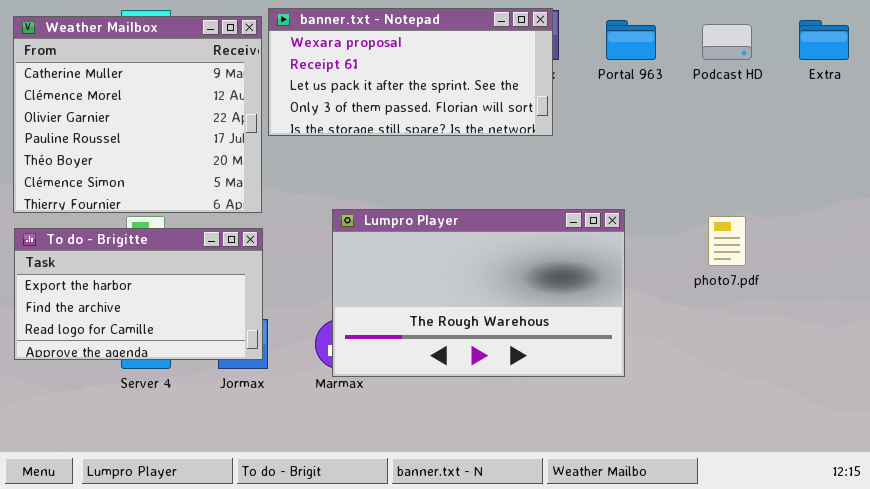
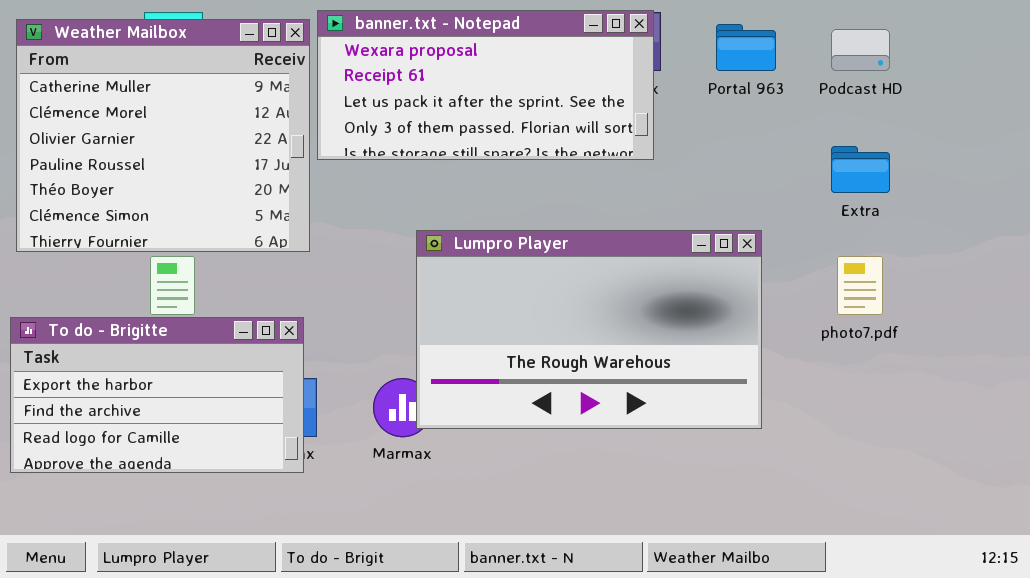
Extra: [799,20,849,60] -> [831,146,890,193], moved
Lumpro Player: [332,209,625,377] -> [416,230,762,429], moved
To do - Brigitte: [14,228,263,360] -> [10,317,304,473], moved

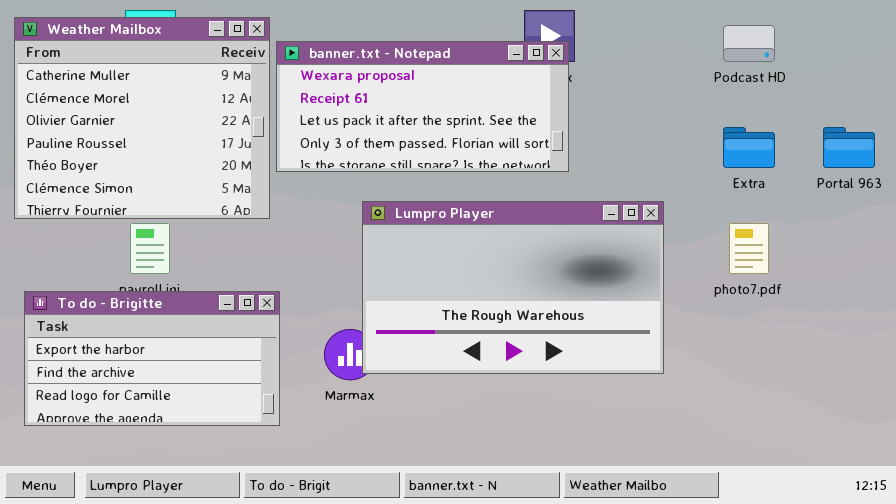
banner.txt - Notepad: [317,10,654,160] -> [276,41,569,172], moved
Portal 963: [716,24,776,71] -> [823,127,875,168], moved
To do - Brigitte: [10,317,304,473] -> [24,291,280,426], moved

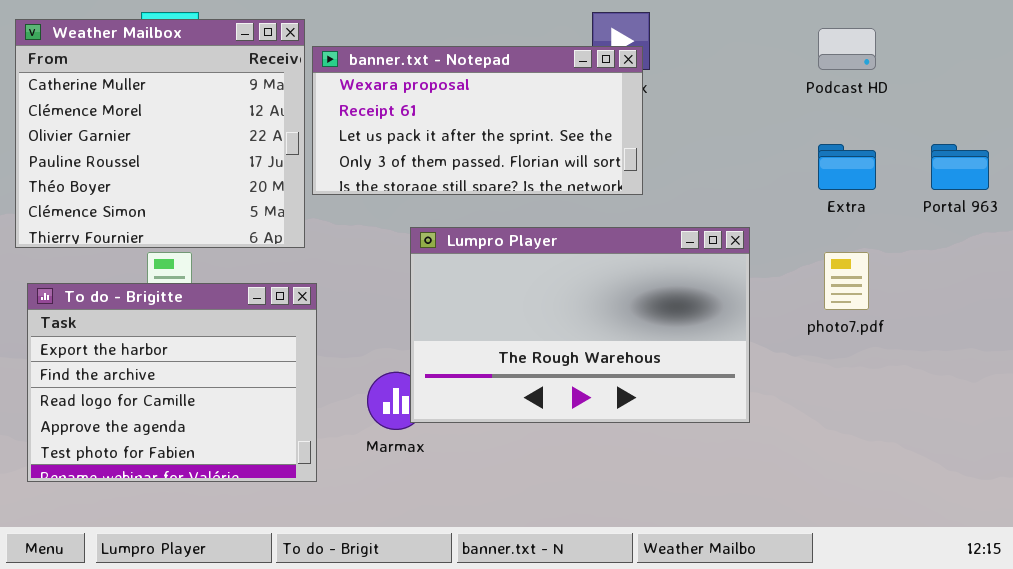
To do - Brigitte: [24,291,280,426] -> [27,283,317,482], resized

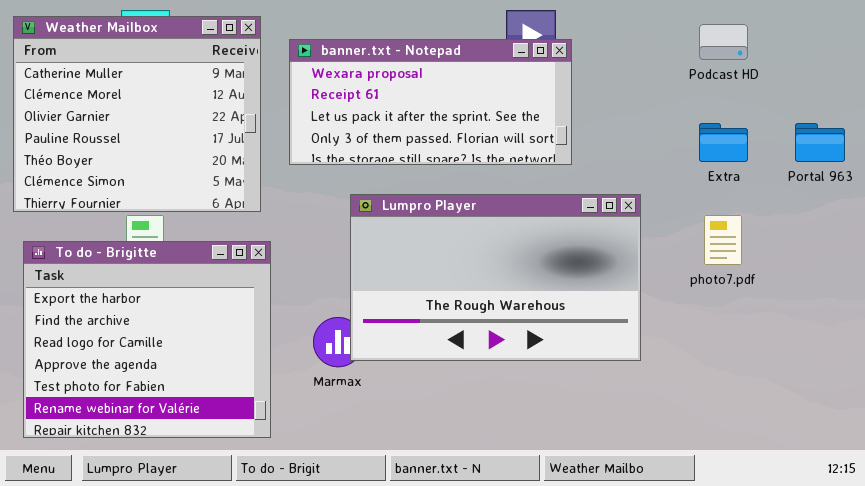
banner.txt - Notepad: [312,46,643,195] -> [289,39,572,165], moved
To do - Brigitte: [27,283,317,482] -> [23,241,271,438], resized

